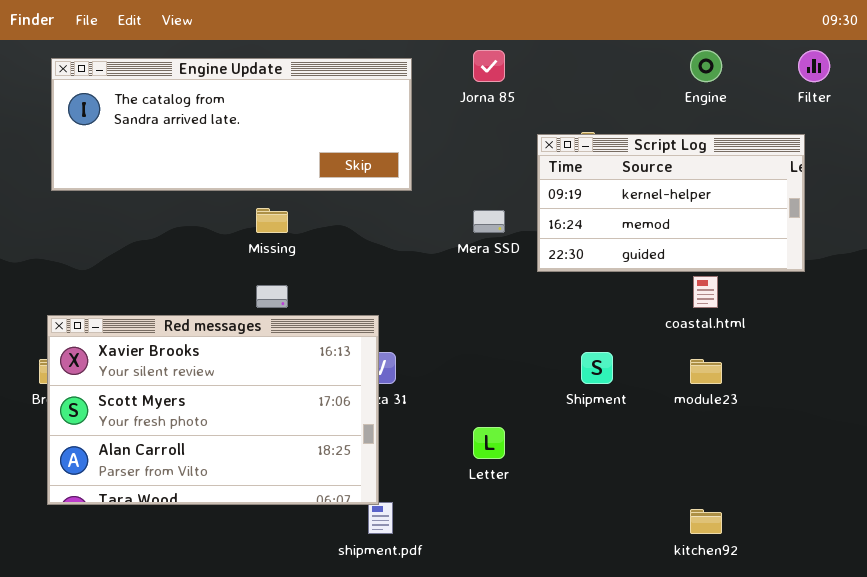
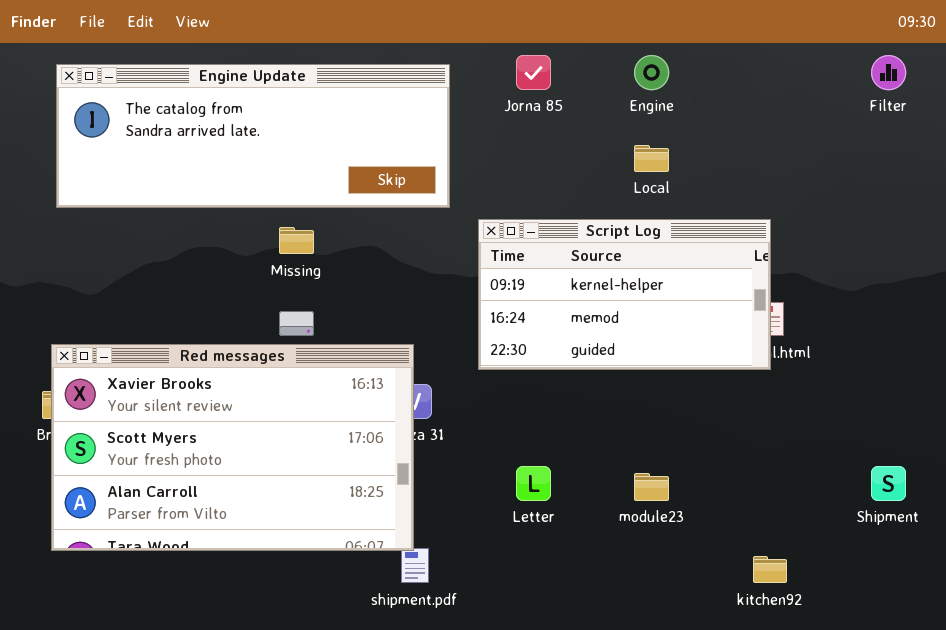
Engine: [690,50,722,82] -> [634,55,669,90], moved
Script Log: [537,134,805,272] -> [478,219,771,370], moved
Shipment: [581,352,613,384] -> [871,466,906,501], moved
module23: [690,359,722,384] -> [634,473,669,501], moved

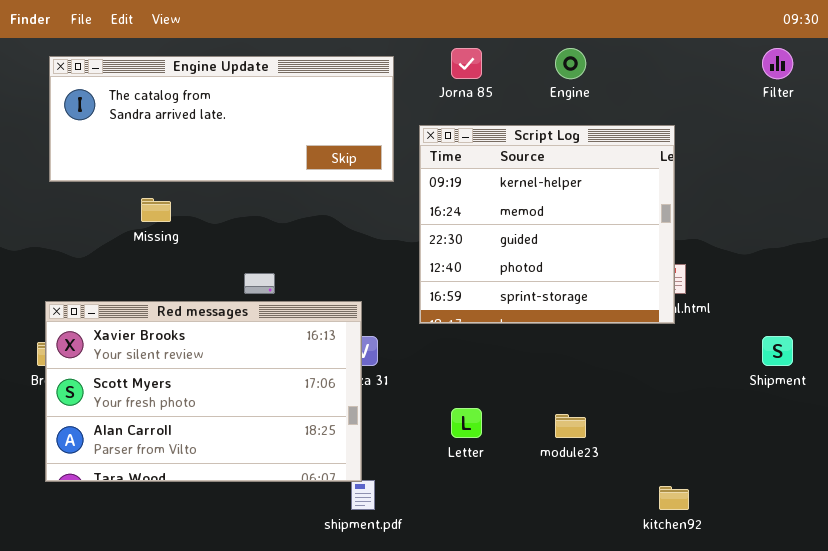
Script Log: [478,219,771,370] -> [419,125,675,324], resized
Missing: [279,227,314,254] -> [141,198,171,222], moved
Shipment: [871,466,906,501] -> [762,336,793,366], moved

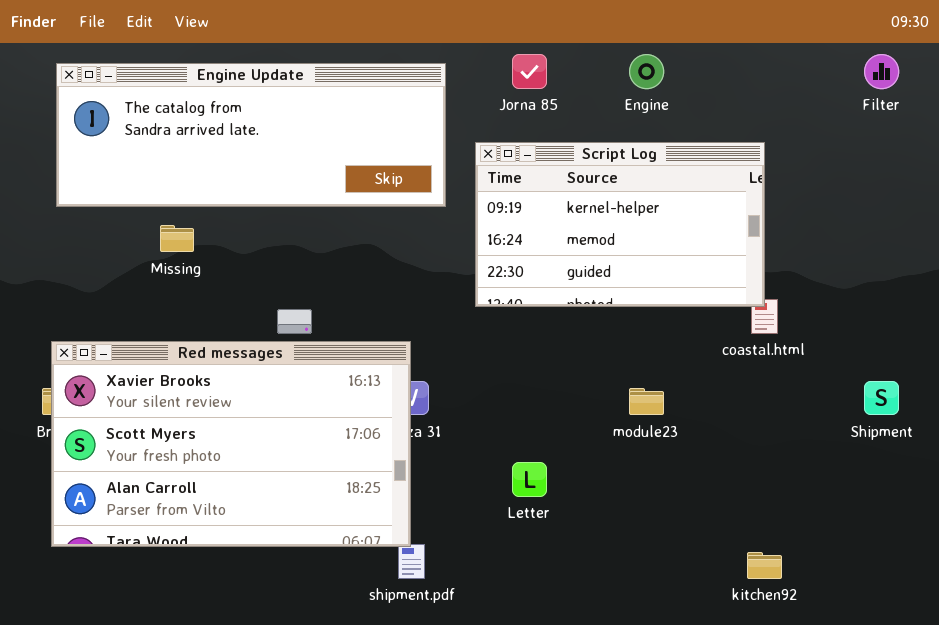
Script Log: [419,125,675,324] -> [475,142,765,307], resized
module23: [555,414,586,438] -> [629,388,664,415], moved

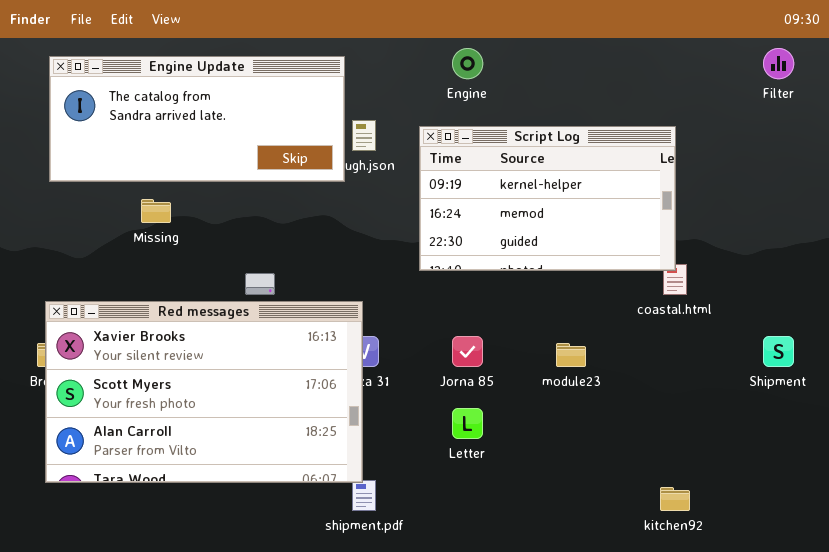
Jorna 85: [512,54,547,89] -> [452,336,483,367], moved
Engine: [629,54,664,89] -> [452,48,483,79], moved
Engine Update: [56,63,446,207] -> [49,56,345,182], resized

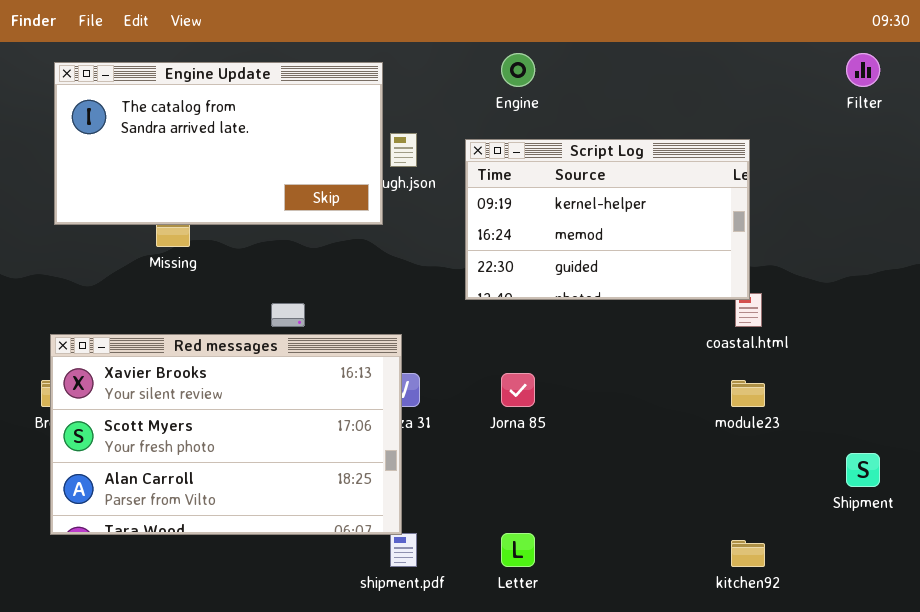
Engine Update: [49,56,345,182] -> [54,62,383,225], resized
Shipment: [763,336,794,367] -> [846,453,880,487], moved
module23: [556,343,586,367] -> [731,380,765,407], moved
Letter: [452,408,483,439] -> [501,533,535,567], moved

